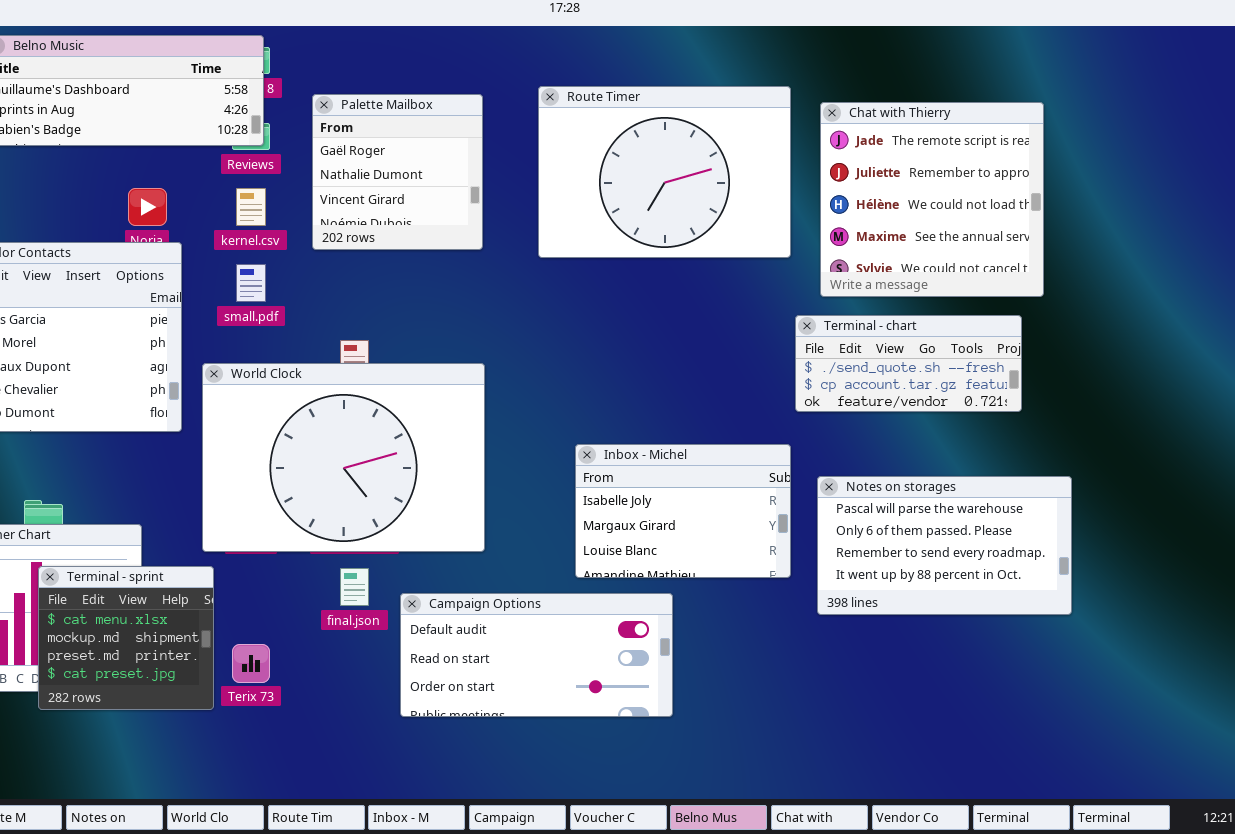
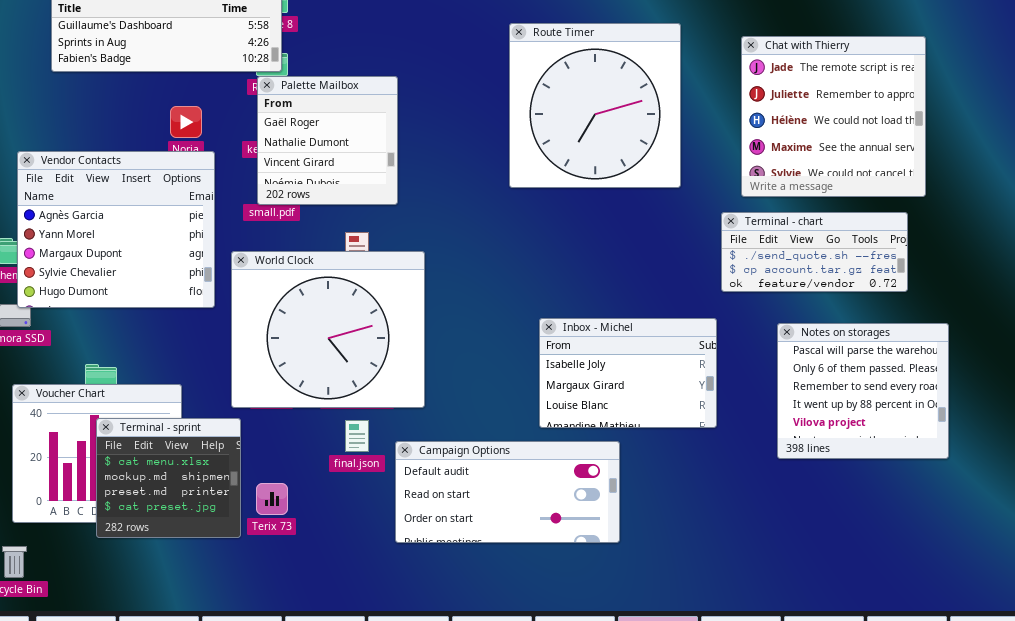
Route Timer: [538,86,791,258] -> [509,23,681,188], resized
Palette Mailbox: [312,94,483,250] -> [257,76,398,205], moved
World Clock: [202,363,485,552] -> [231,251,425,408], resized
Notes on storages: [817,476,1072,615] -> [777,323,949,459], resized

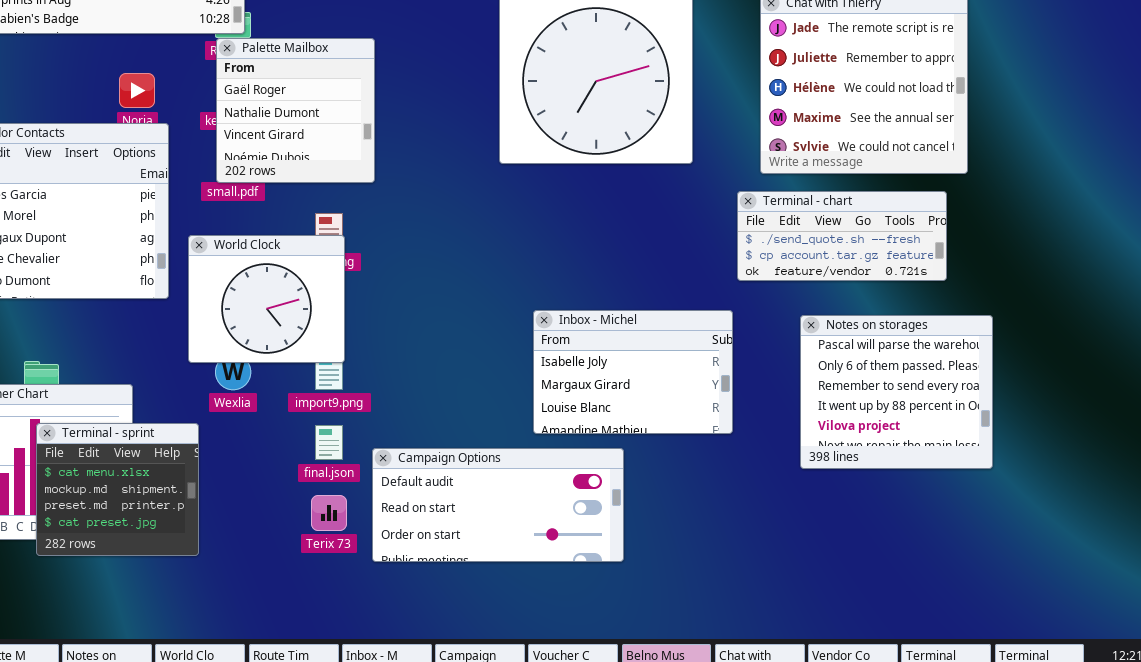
World Clock: [231,251,425,408] -> [188,235,345,363], resized
Terix 73: [256,483,288,515] -> [311,495,347,531], moved

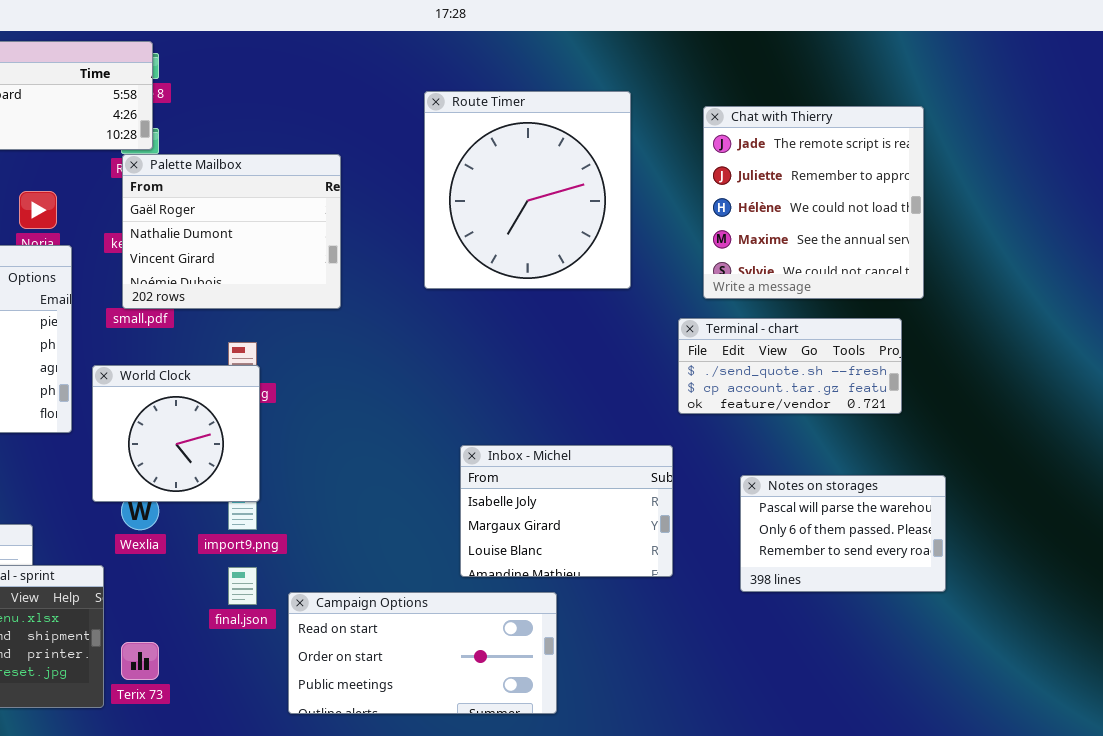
Palette Mailbox: [216,38,375,183] -> [122,154,341,309], resized
Notes on storages: [800,315,993,469] -> [740,475,946,592], moved, resized
Campaign Options: [372,448,624,562] -> [288,592,557,714], scrolled down 1 row
Terix 73: [311,495,347,531] -> [121,642,159,680], moved

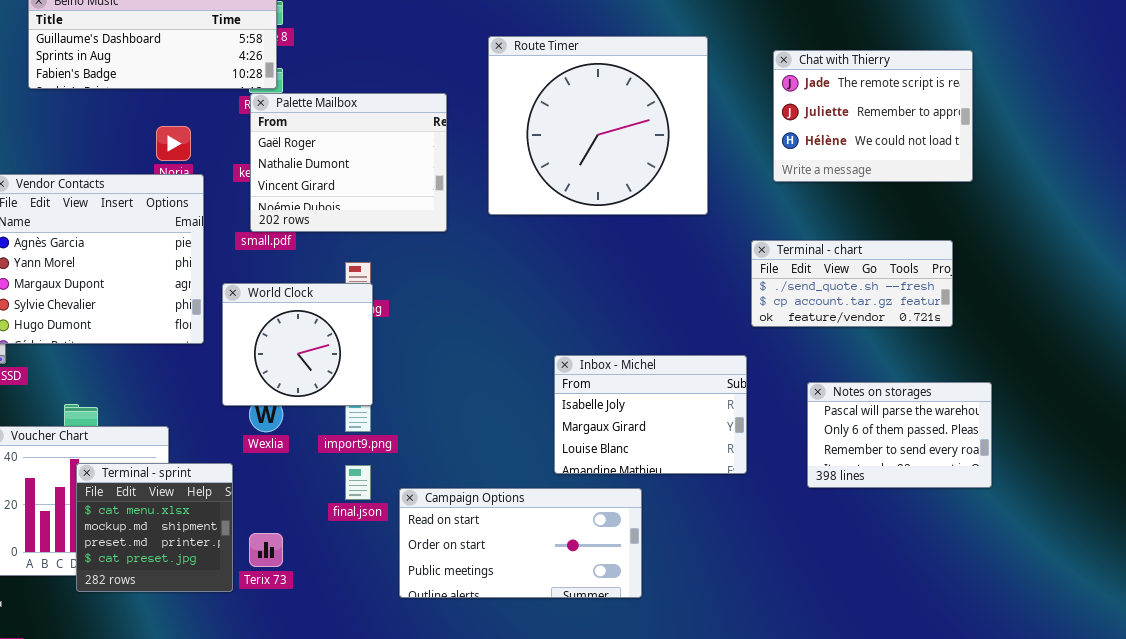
Route Timer: [424,91,631,289] -> [488,36,708,215], resized
Chat with Thierry: [703,106,924,299] -> [773,50,973,182], resized

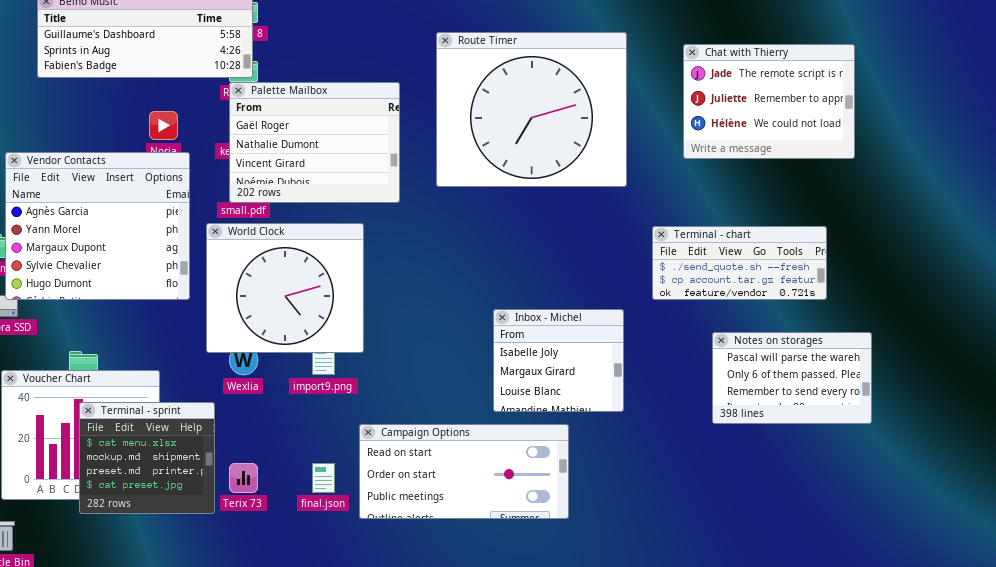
Terminal - chart: [751,240,953,327] -> [652,226,827,300], moved
World Clock: [222,283,373,406] -> [206,223,364,353], resized
Inbox - Michel: [554,355,747,474] -> [493,309,624,412], resized
final.json: [345,465,371,500] -> [312,463,335,493], moved

